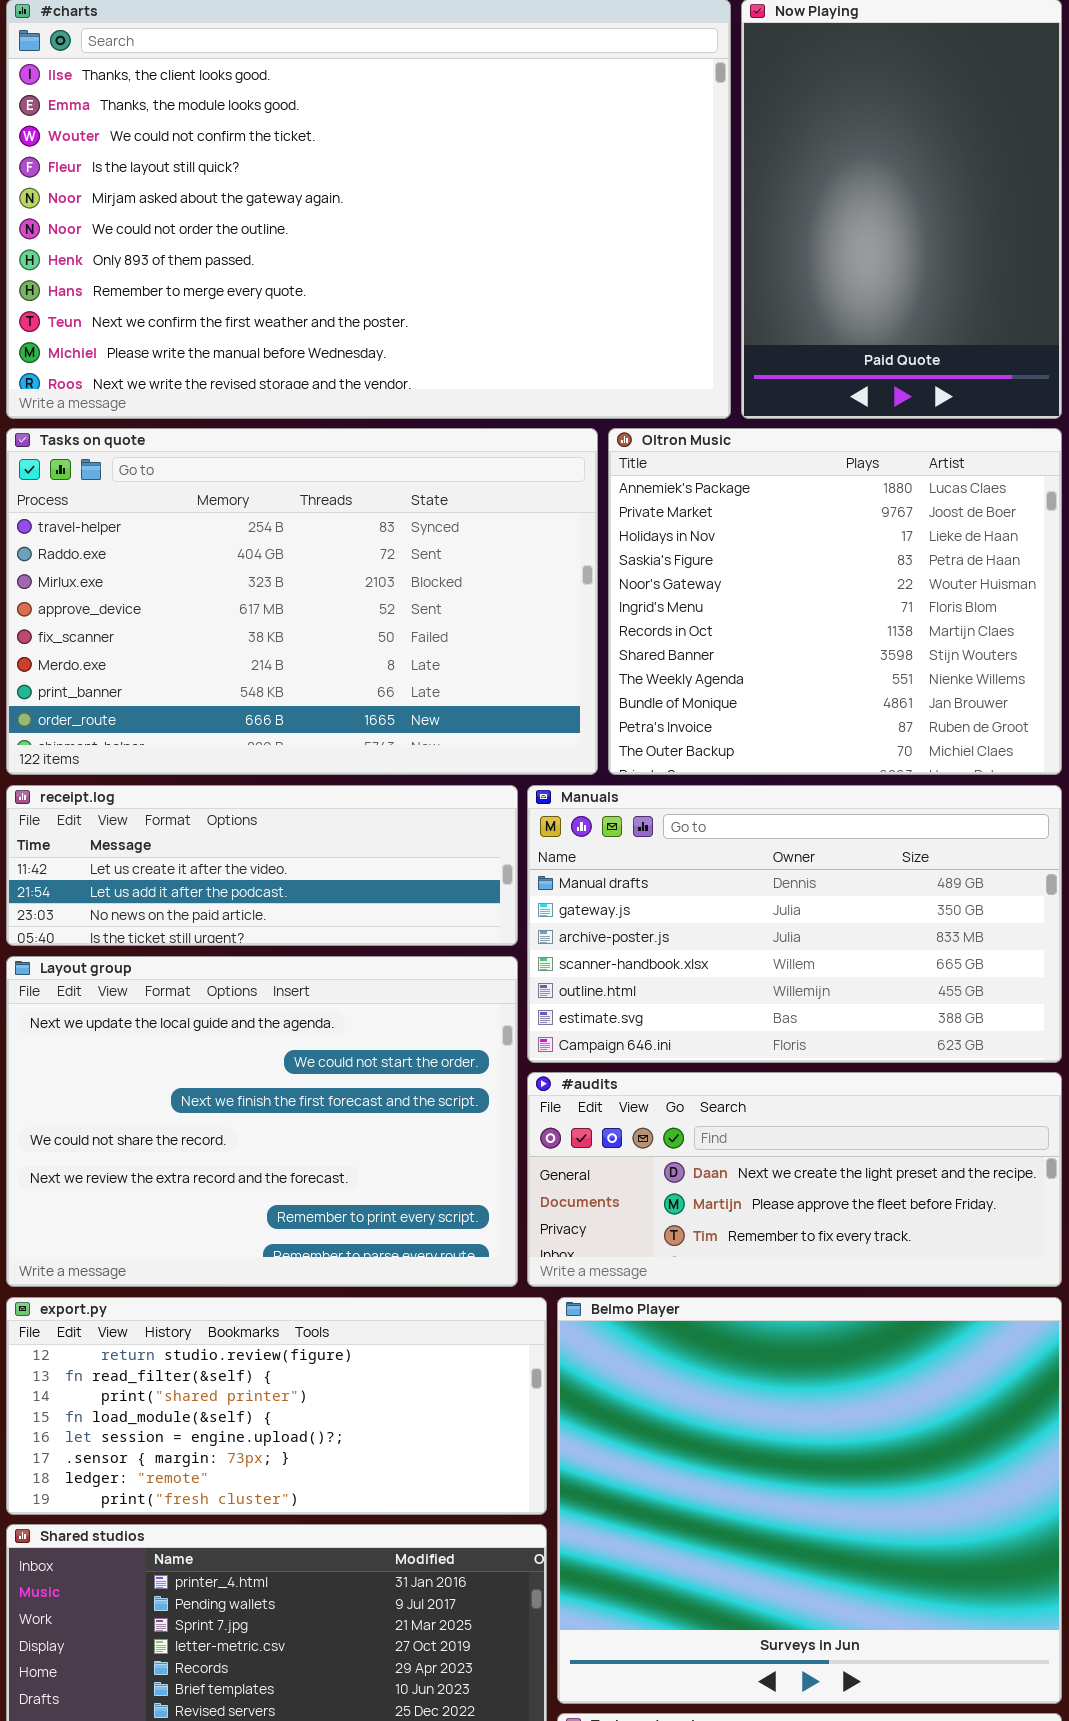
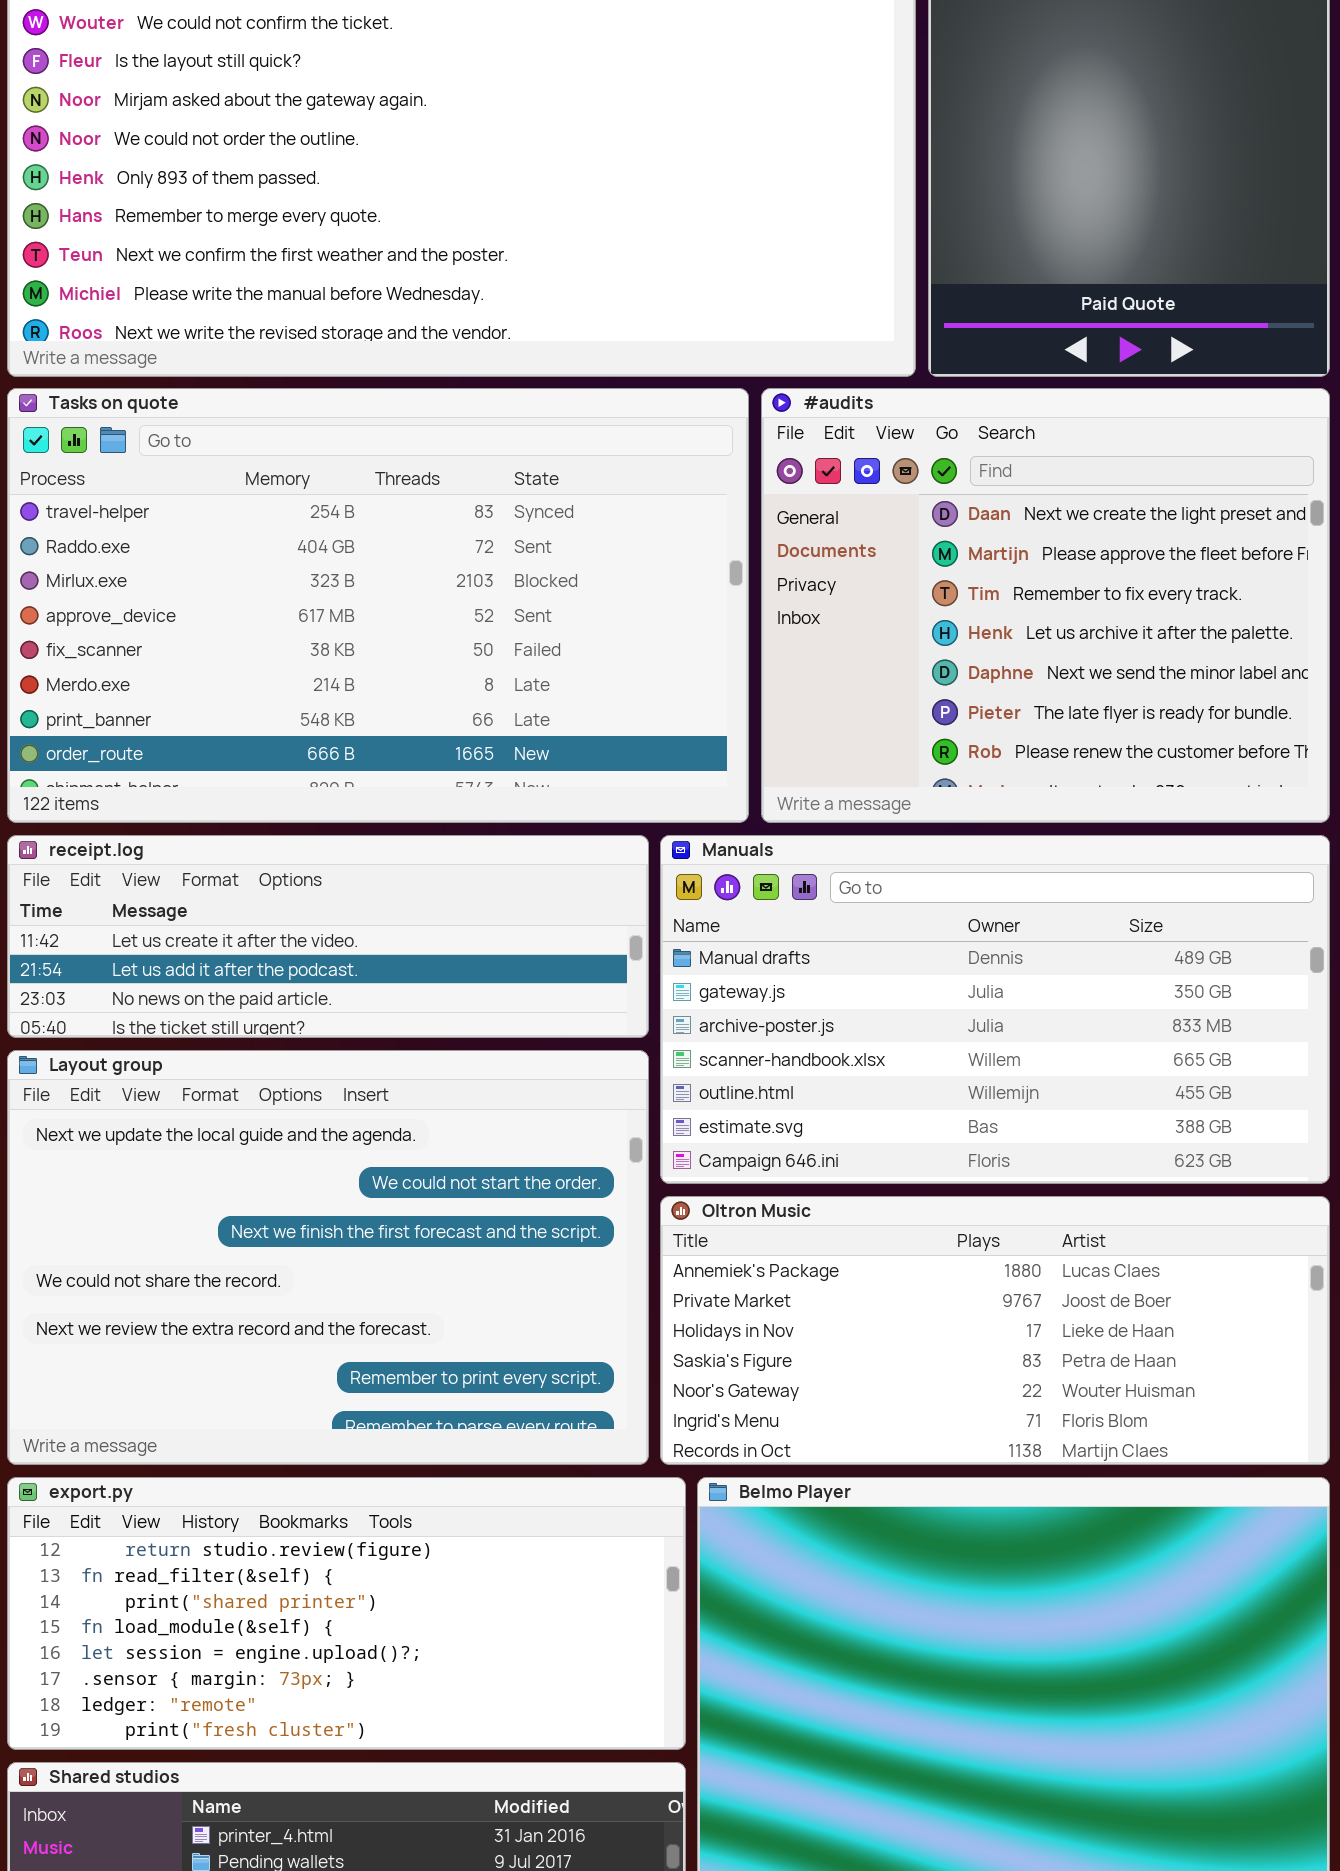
Oltron Music: [608,428,1062,775] -> [660,1196,1330,1465], moved, resized
#audits: [527,1072,1062,1287] -> [761,388,1330,823], moved, resized

